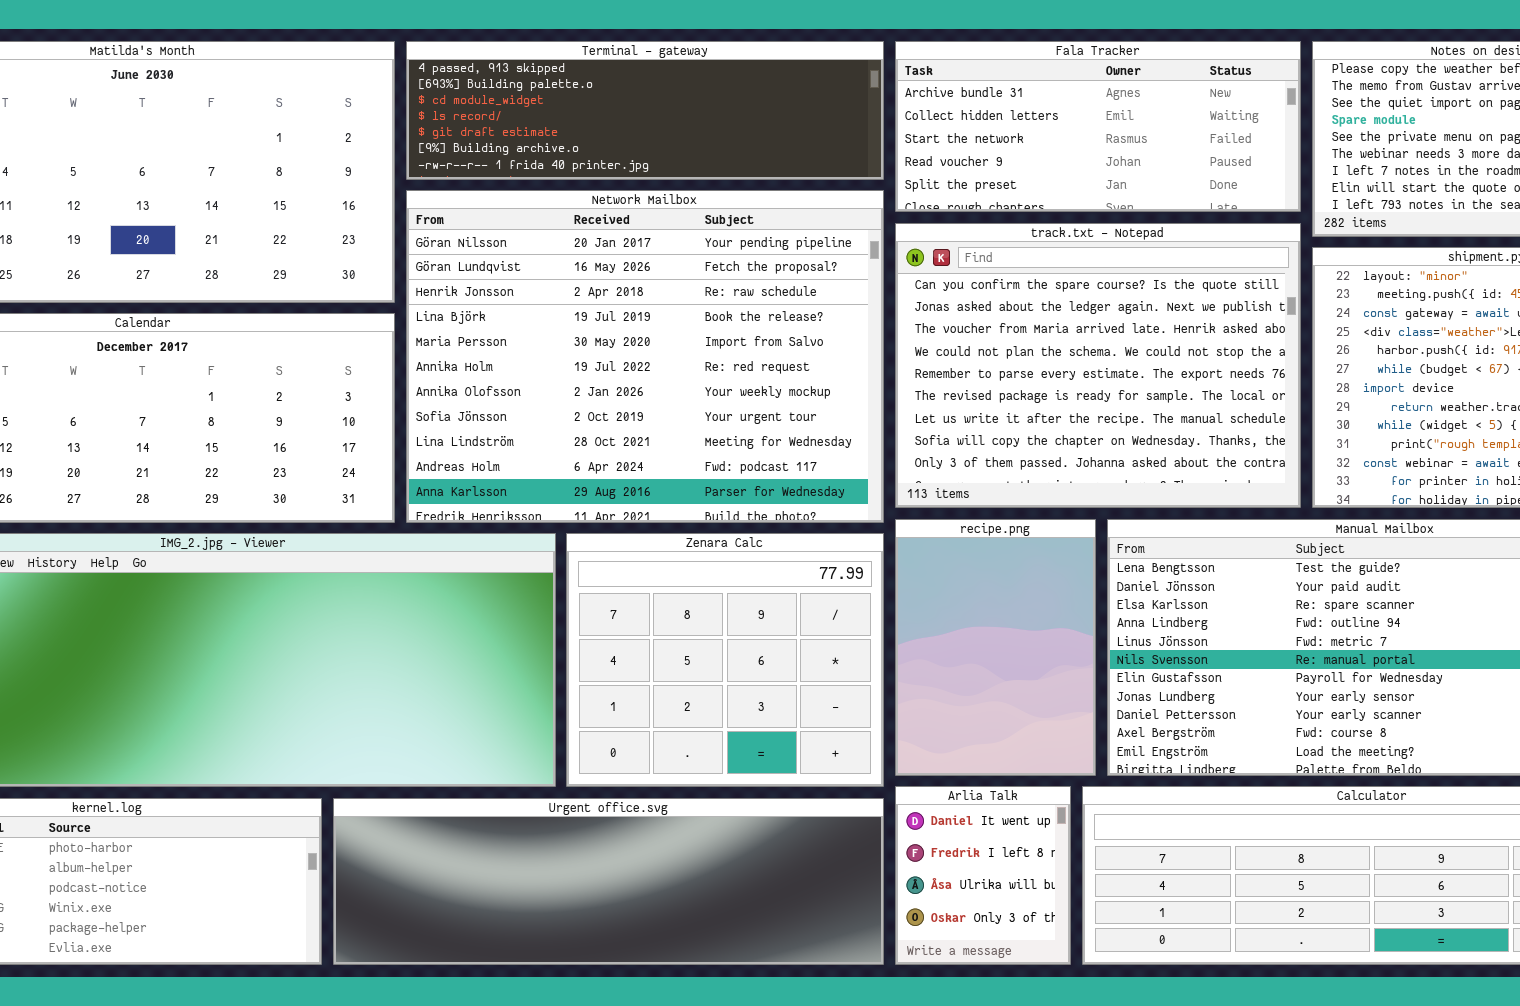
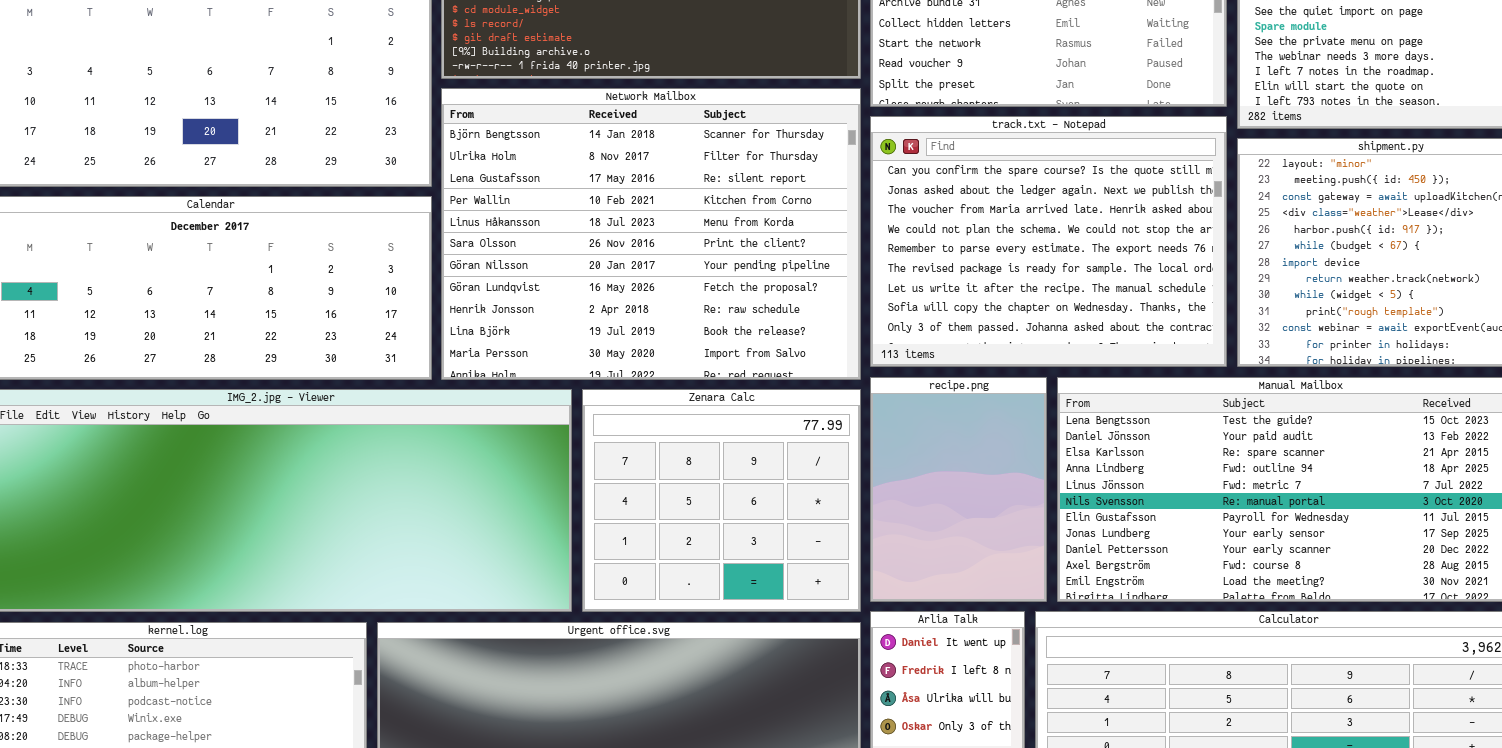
Network Mailbox: [406,190,884,523] -> [441,88,861,380], scrolled up 6 rows

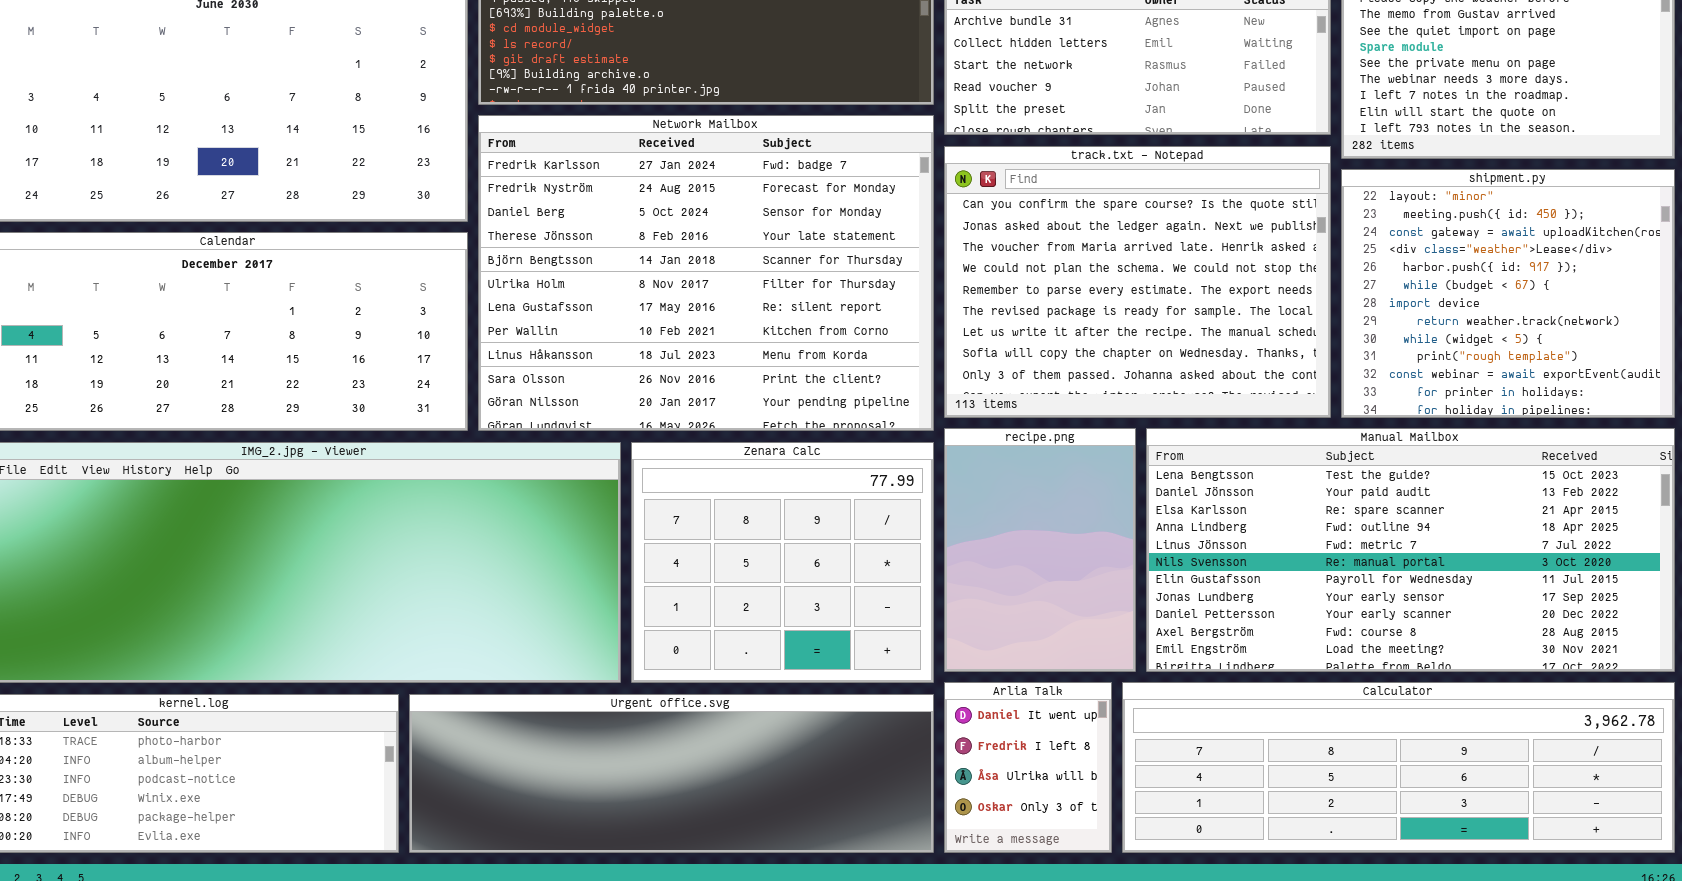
Network Mailbox: [441,88,861,380] -> [478,115,934,431], scrolled up 4 rows

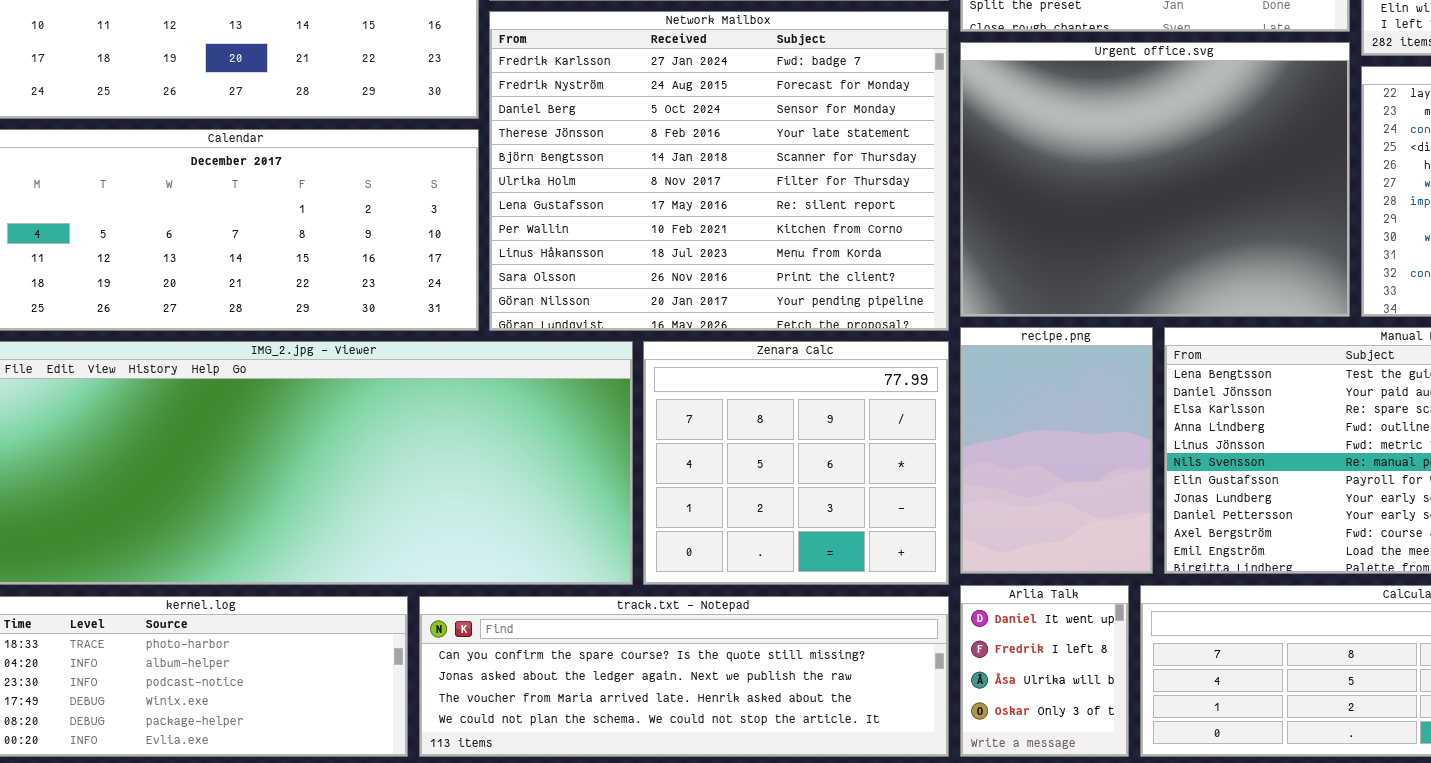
track.txt - Notepad: [944,146,1331,418] -> [419,596,949,757], moved, resized
Urgent office.svg: [409,694,934,853] -> [960,42,1350,317], moved, resized

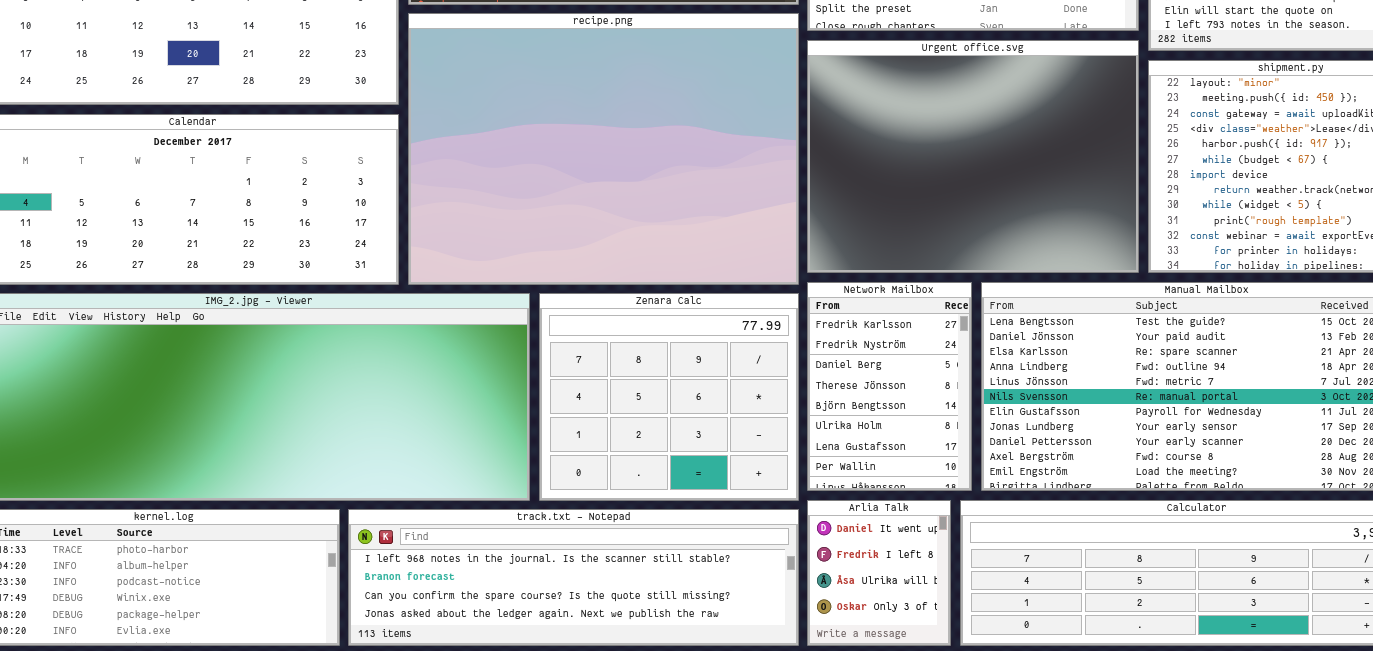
Network Mailbox: [489,11,949,331] -> [807,282,972,491], moved, resized
recipe.png: [960,327,1153,574] -> [408,13,799,285], moved, resized
track.txt - Notepad: [419,596,949,757] -> [348,509,799,646], scrolled up 2 rows

